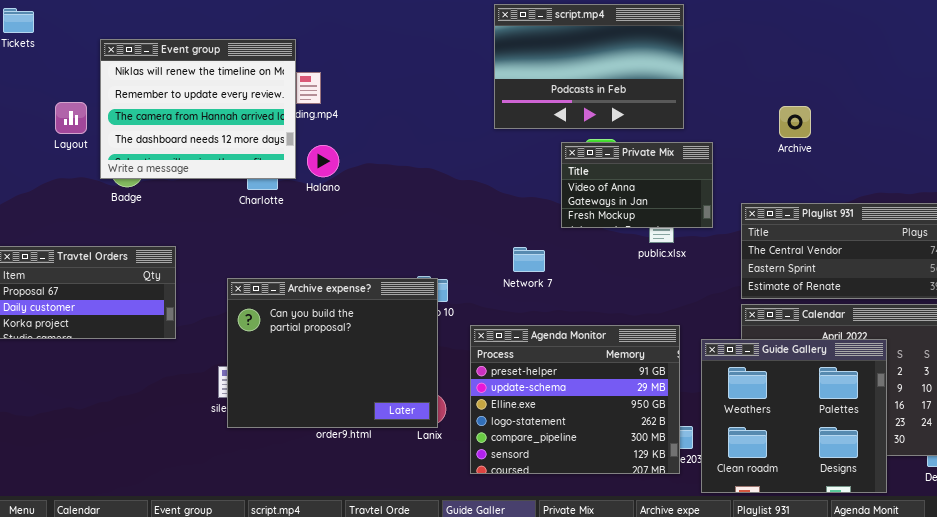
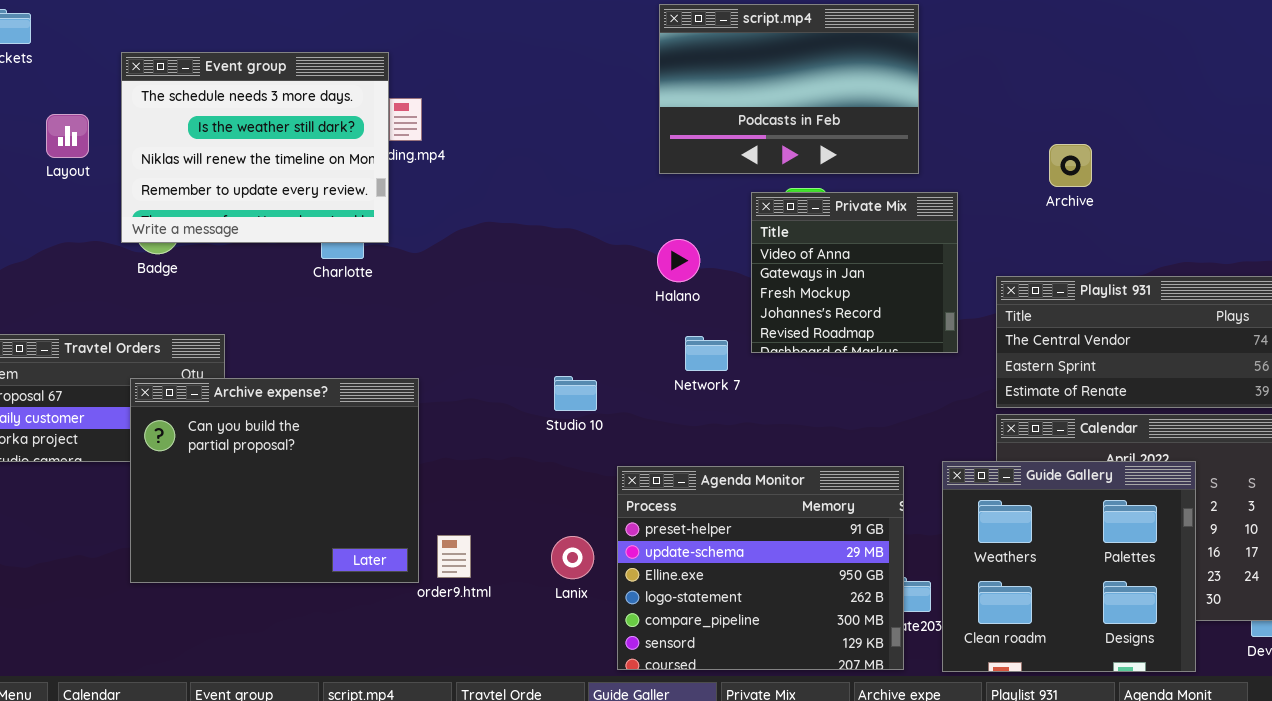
Event group: [100,39,296,179] -> [121,52,389,243], scrolled up 2 rows
Layout: [55,102,87,134] -> [46,114,89,158], moved
Private Mix: [561,142,713,228] -> [751,192,958,353], resized
Halano: [307,145,339,177] -> [657,239,700,282], moved
Archive expense?: [227,278,438,428] -> [130,378,419,583], moved
Agenda Monitor: [470,325,680,474] -> [617,466,904,670], moved

